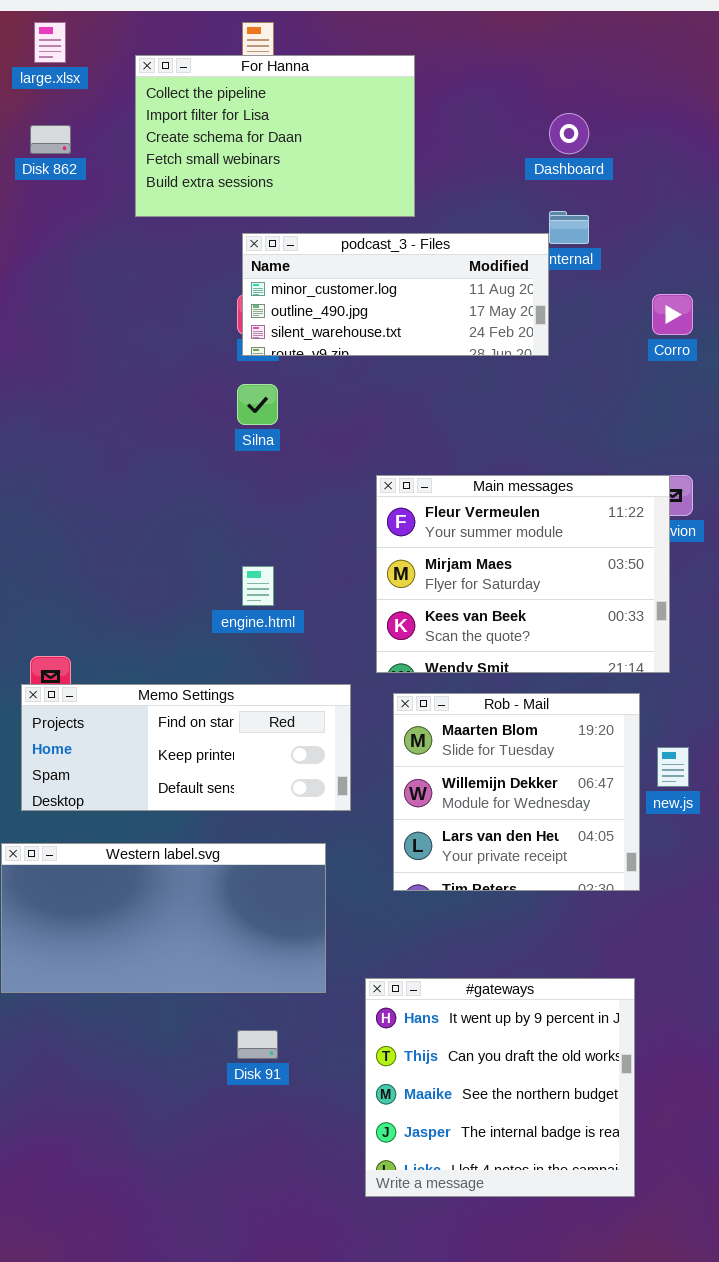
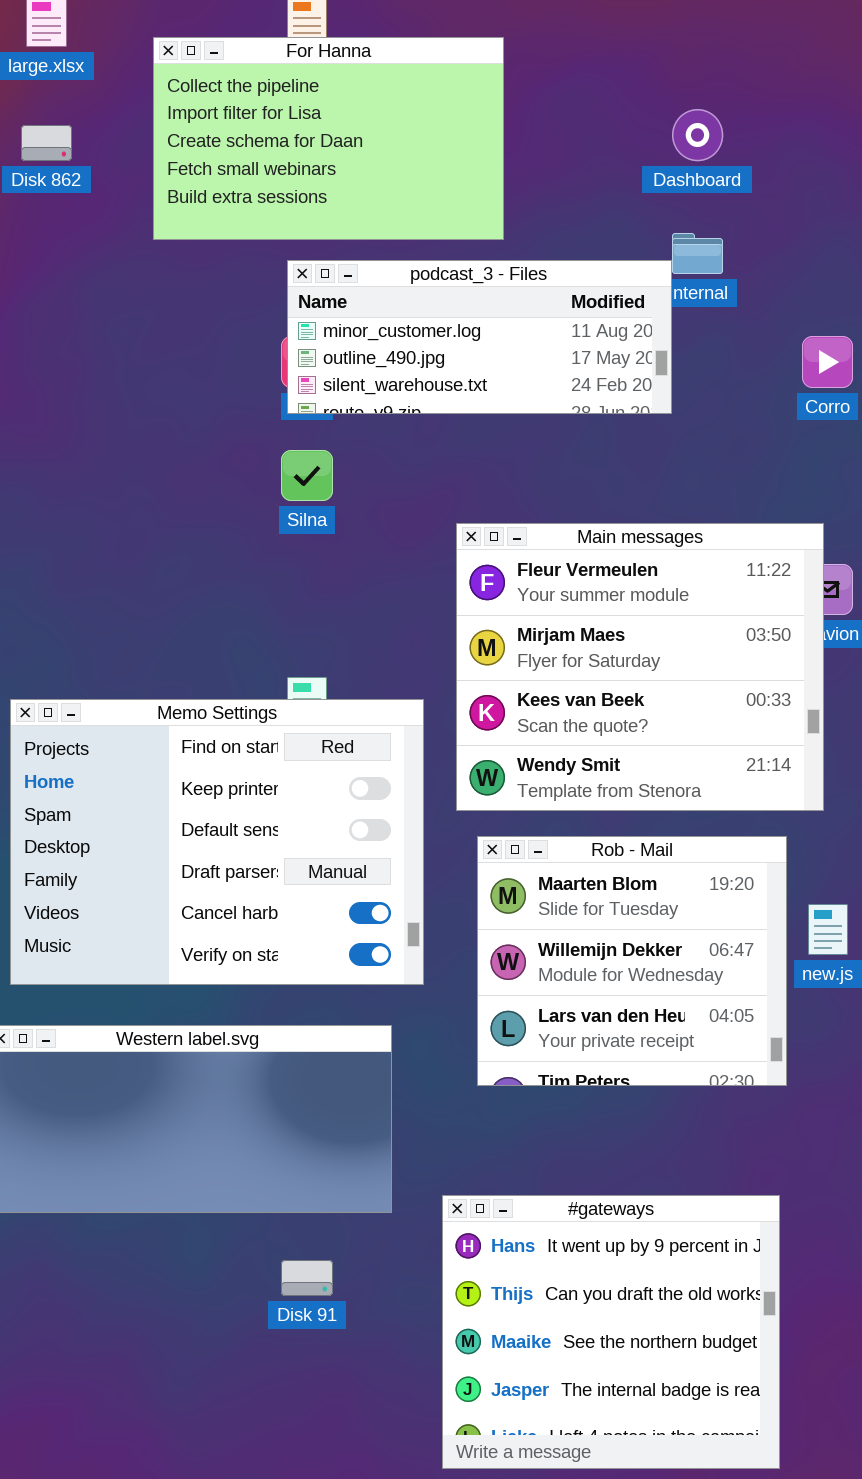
Main messages: [376,475,670,673] -> [456,523,824,811], resized
Memo Settings: [21,684,351,811] -> [10,699,424,985], resized

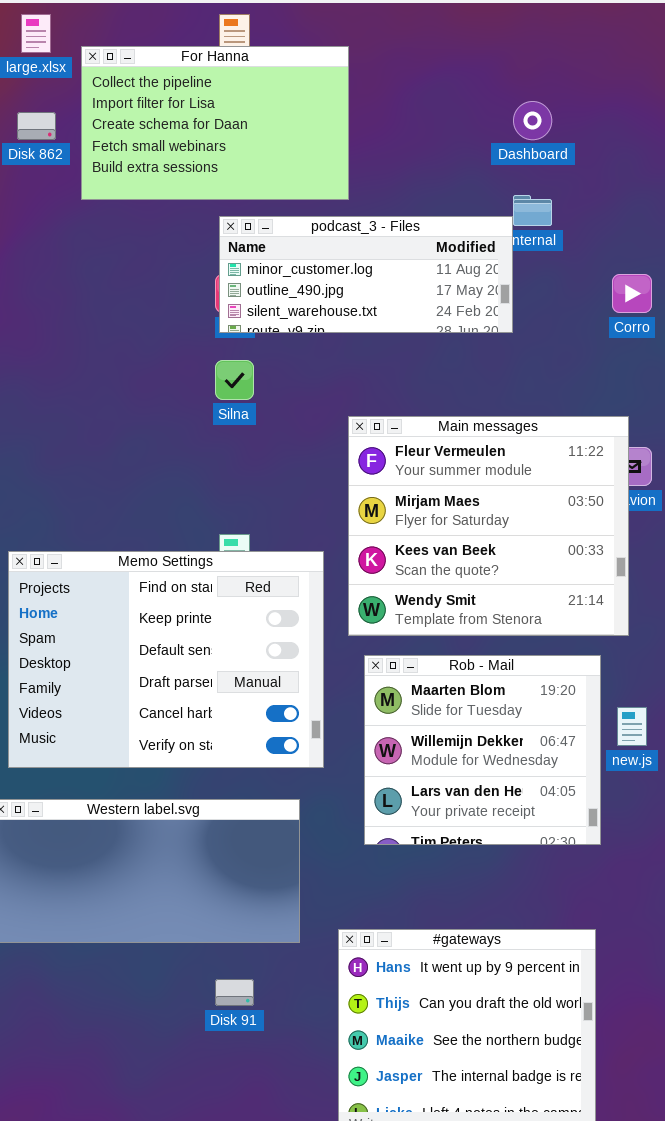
For Hanna: [153,37,504,240] -> [81,46,349,200], moved

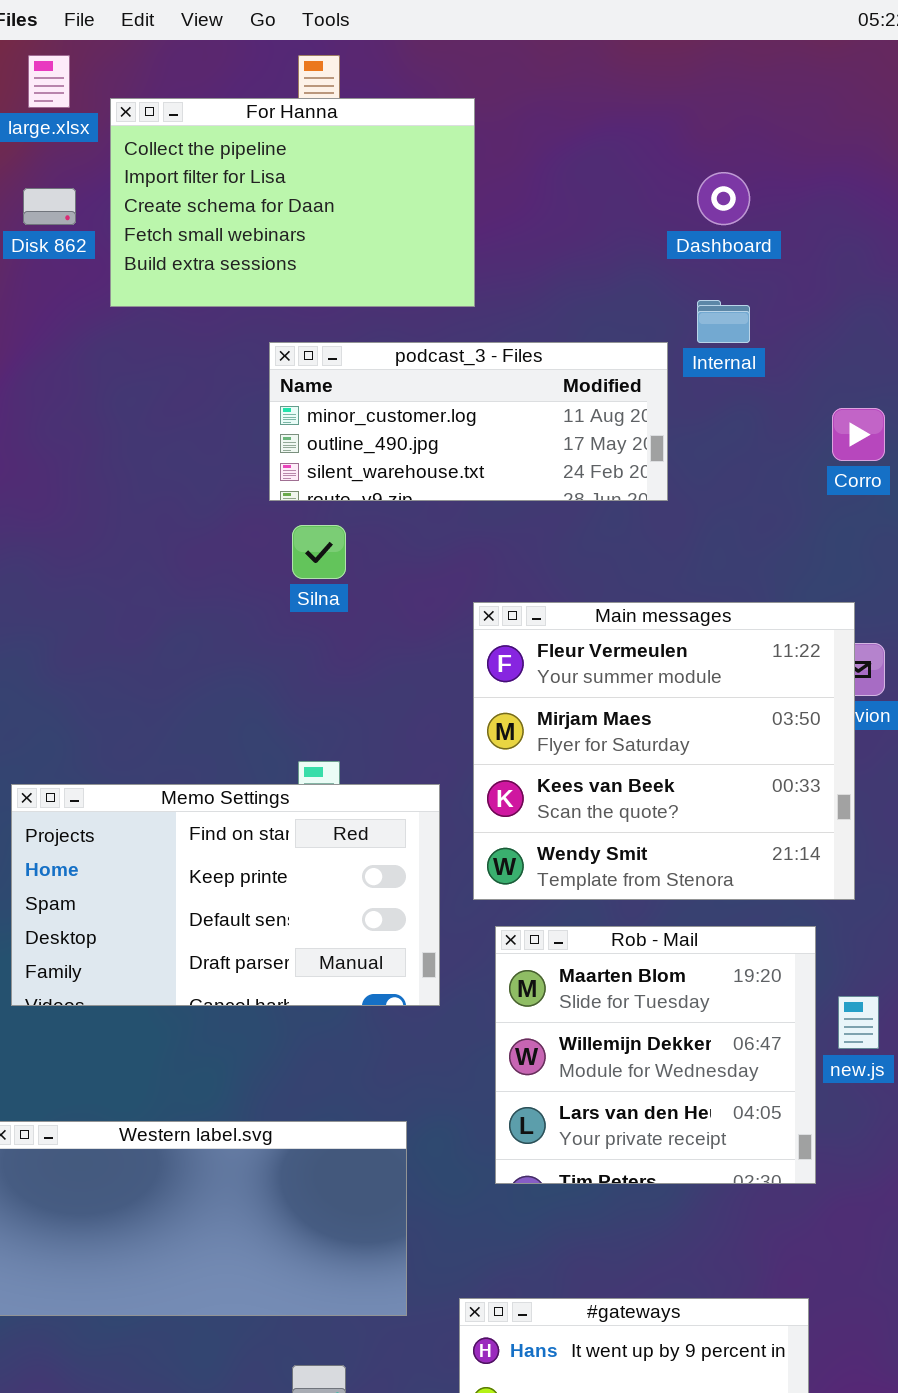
podcast_3 - Files: [219,216,513,333] -> [269,342,668,501], moved
Memo Settings: [8,551,324,768] -> [11,784,440,1006], resized

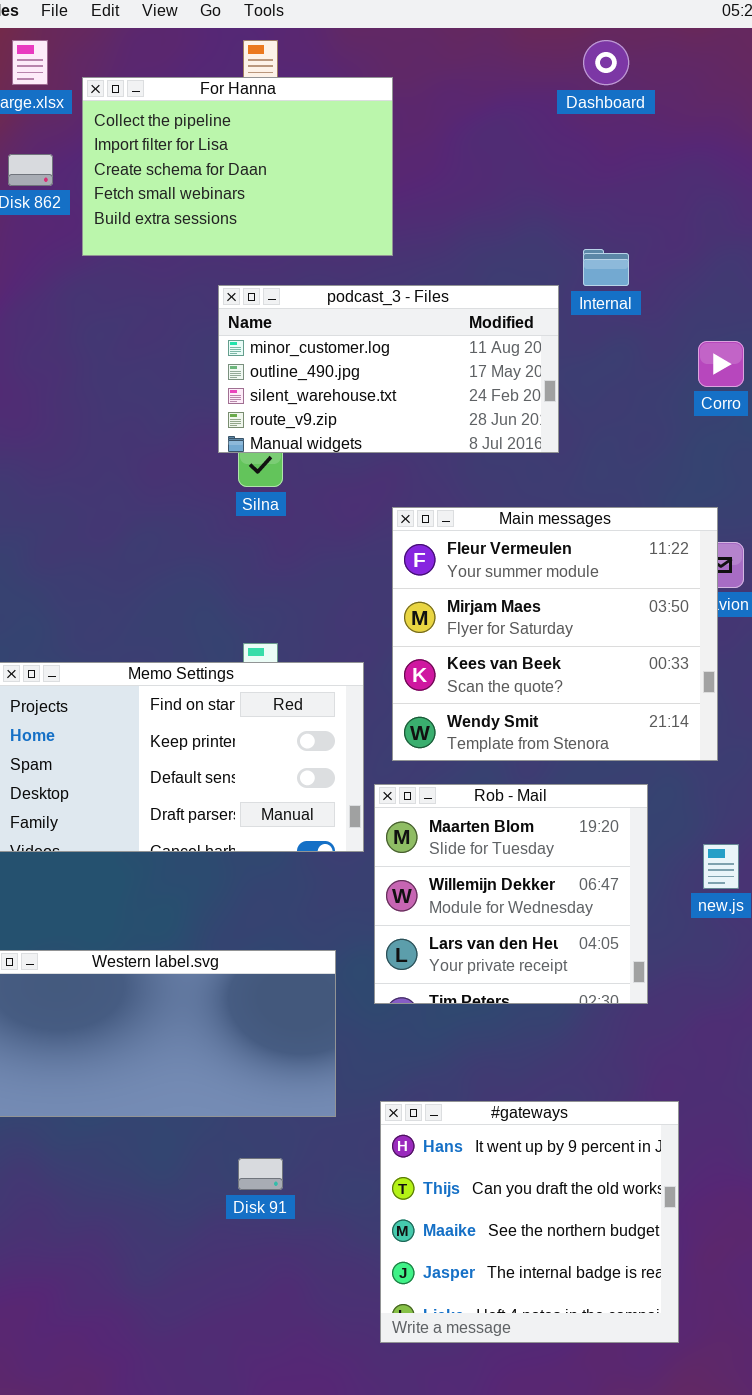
Dashboard: [697,172,750,225] -> [583,40,629,85], moved
podcast_3 - Files: [269,342,668,501] -> [218,285,559,453], resized
Rob - Mail: [495,926,816,1184] -> [374,784,648,1004], moved

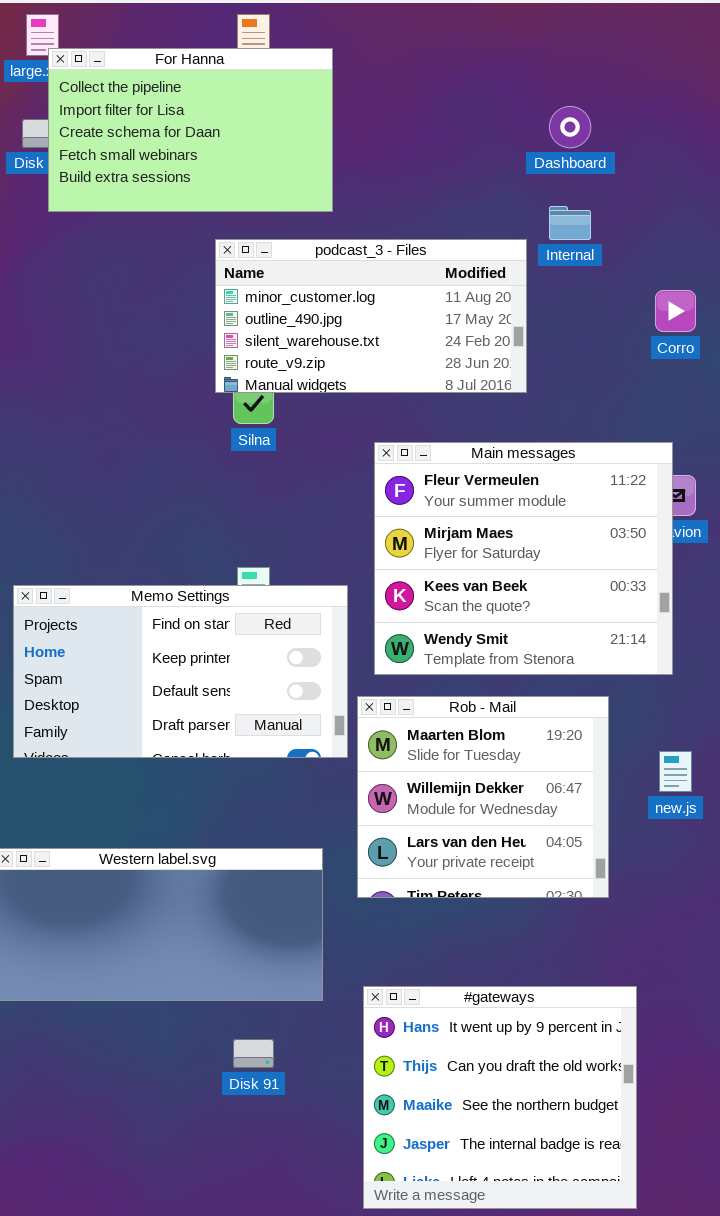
Dashboard: [583,40,629,85] -> [549,106,591,148], moved
For Hanna: [82,77,393,256] -> [48,48,333,212], moved

